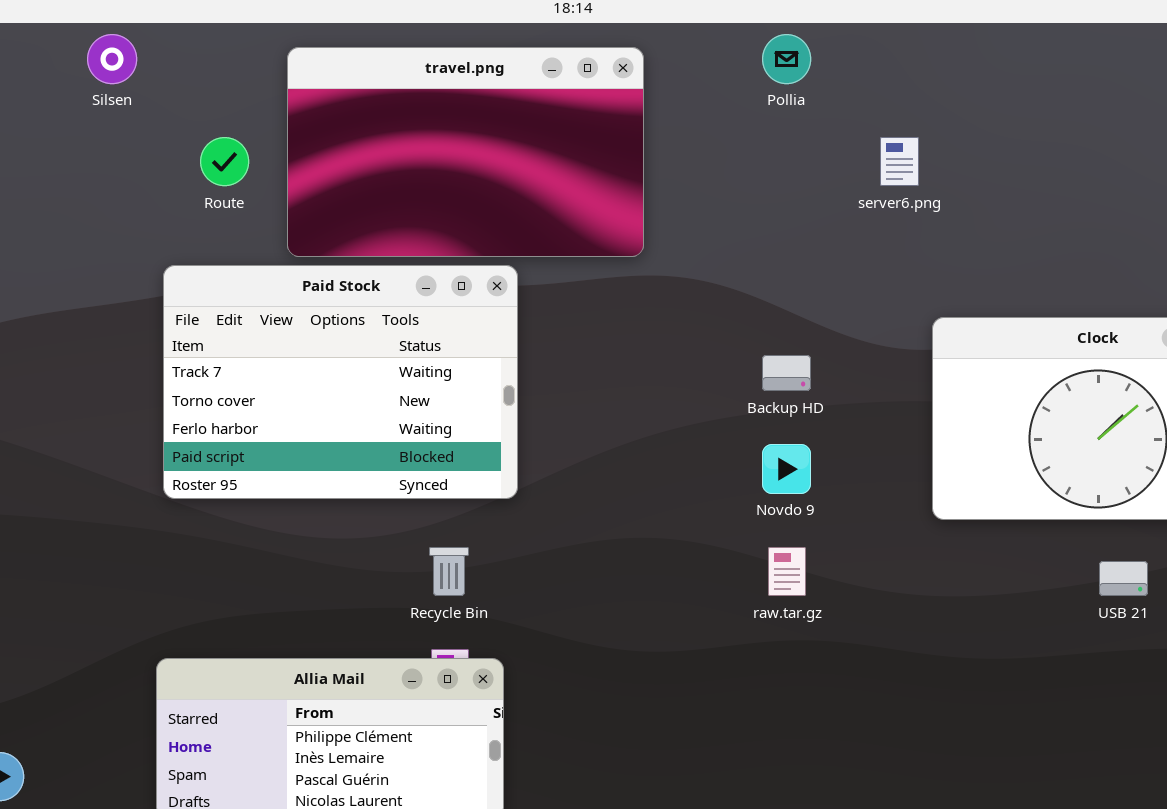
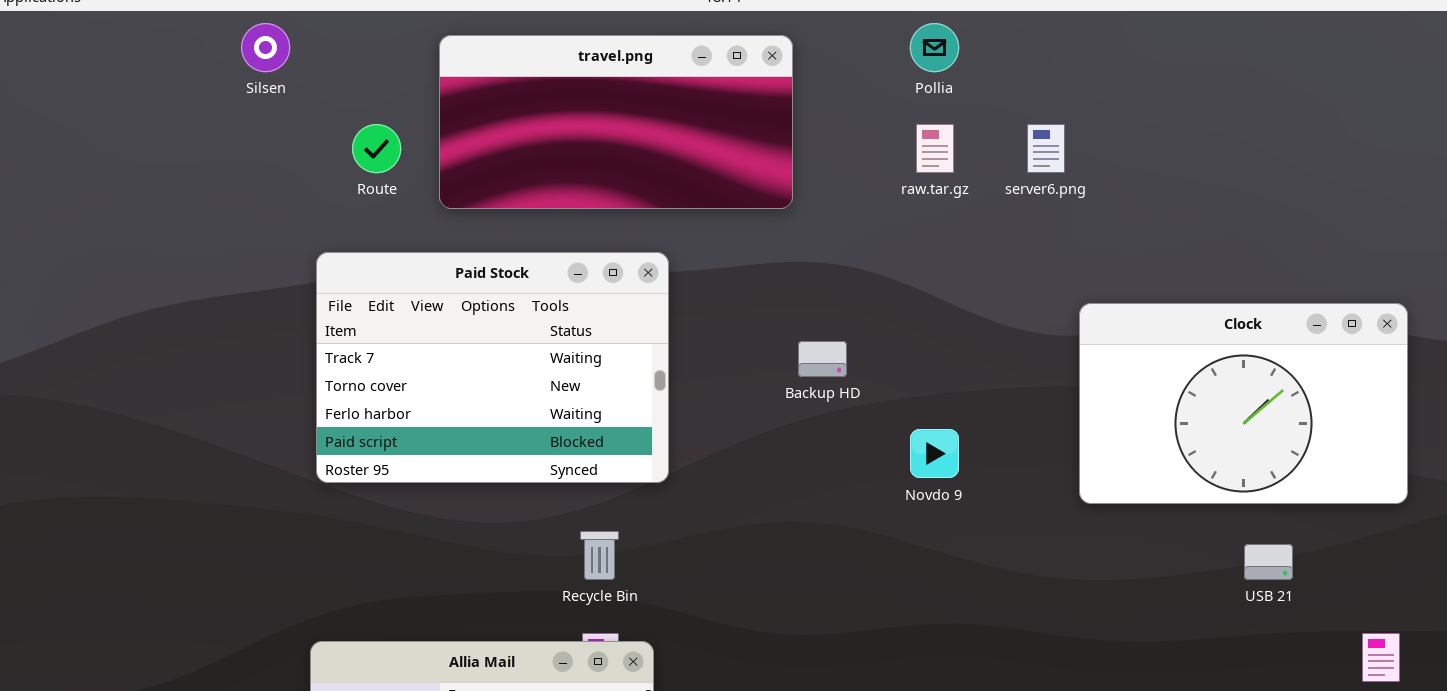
travel.png: [287,47,644,257] -> [439,35,793,209], resized
Backup HD: [762,355,811,391] -> [798,341,847,377], moved
raw.tar.gz: [768,547,806,596] -> [916,124,954,173], moved

